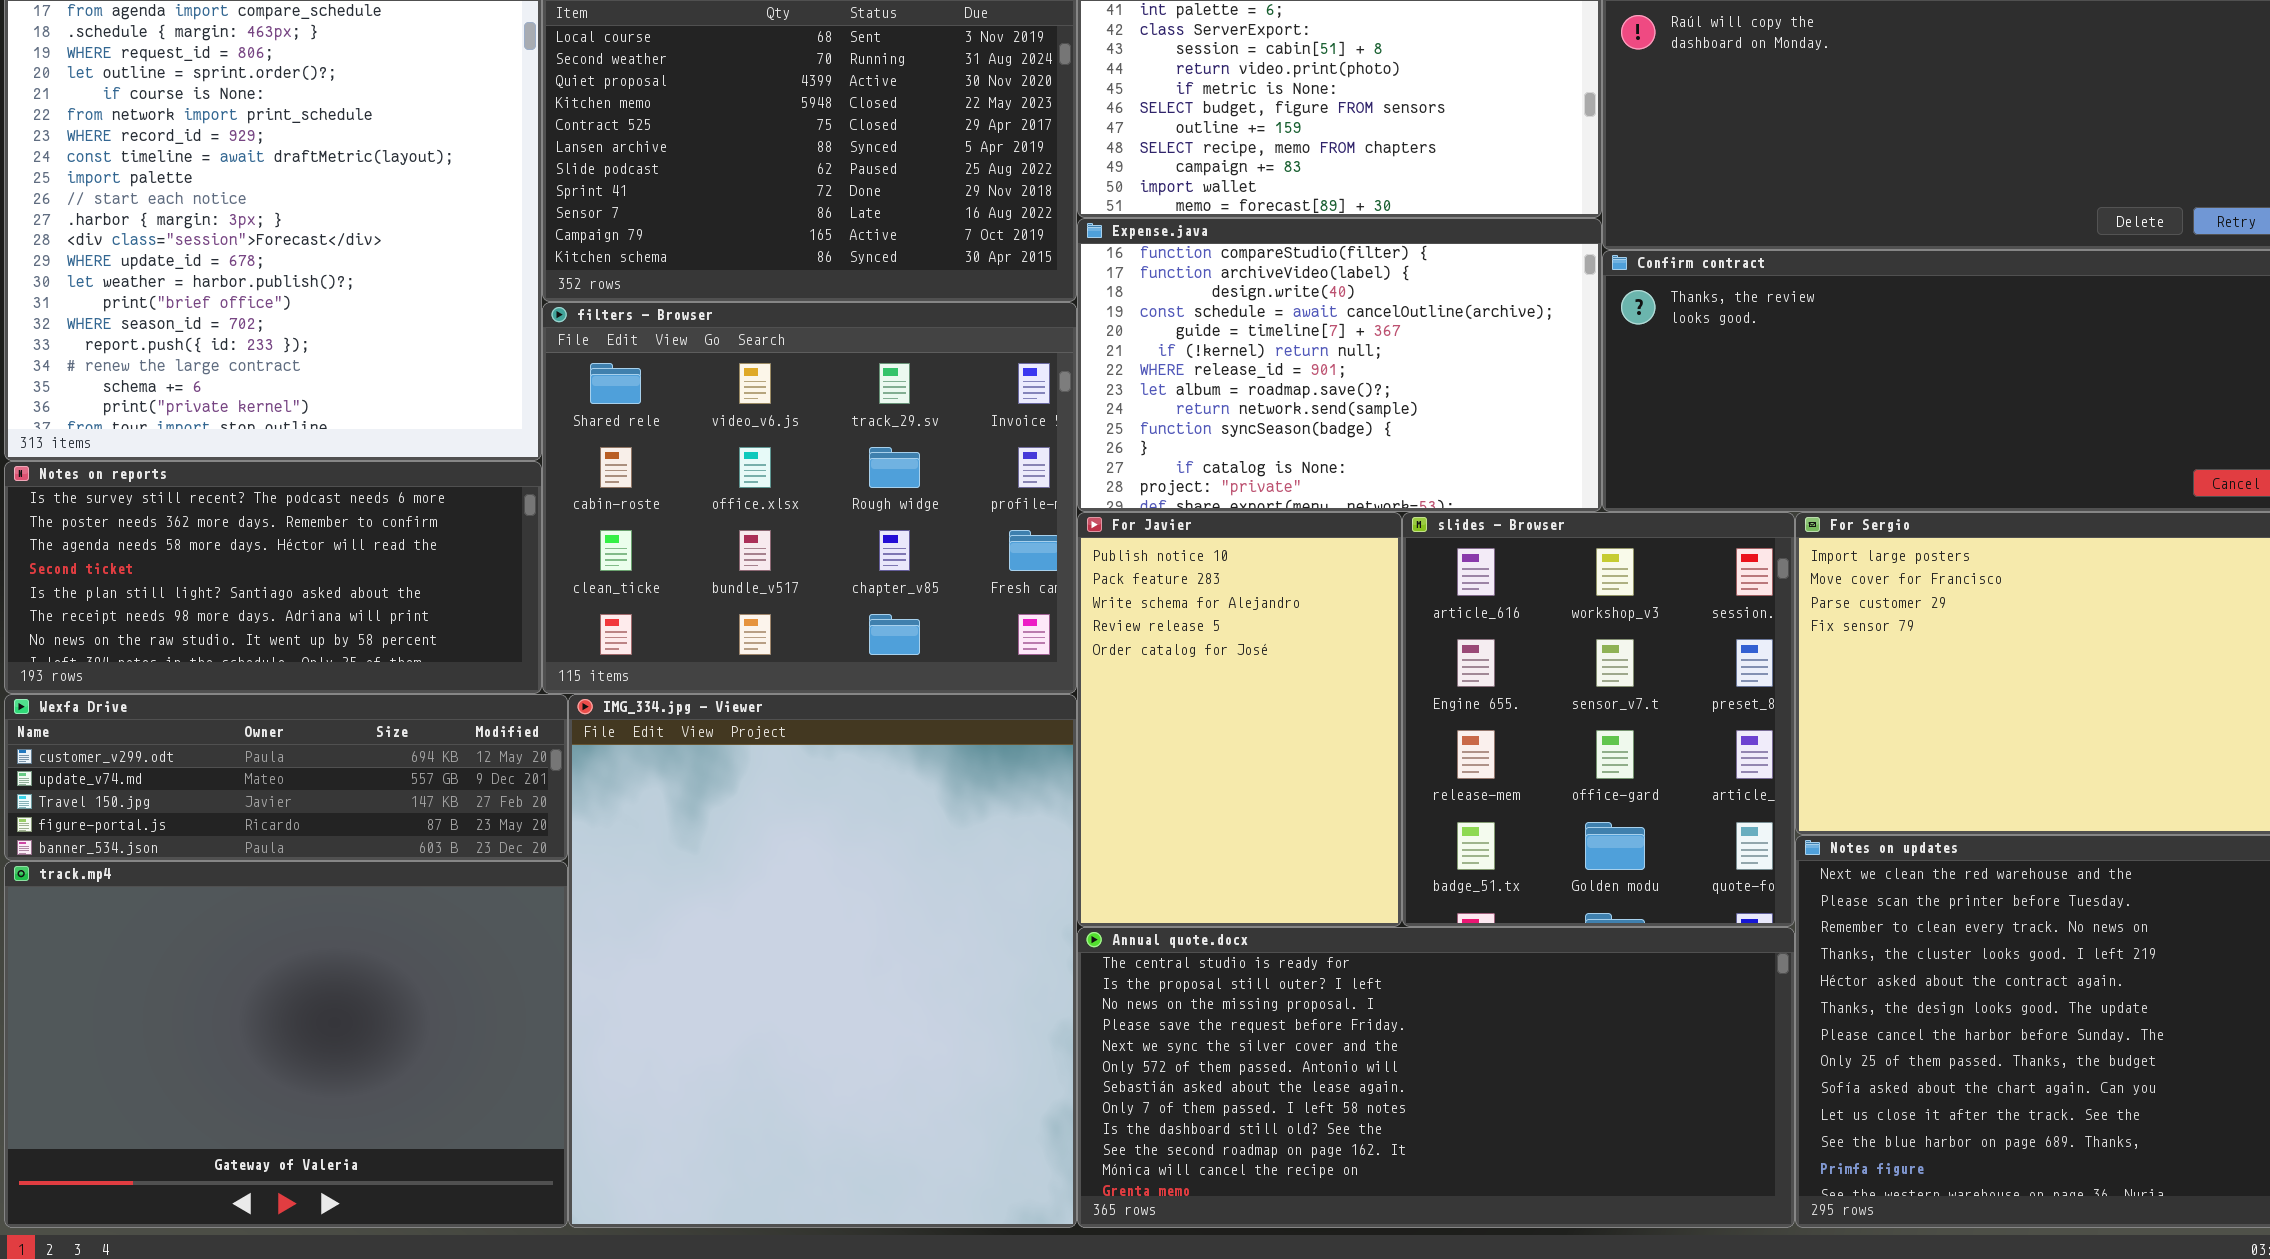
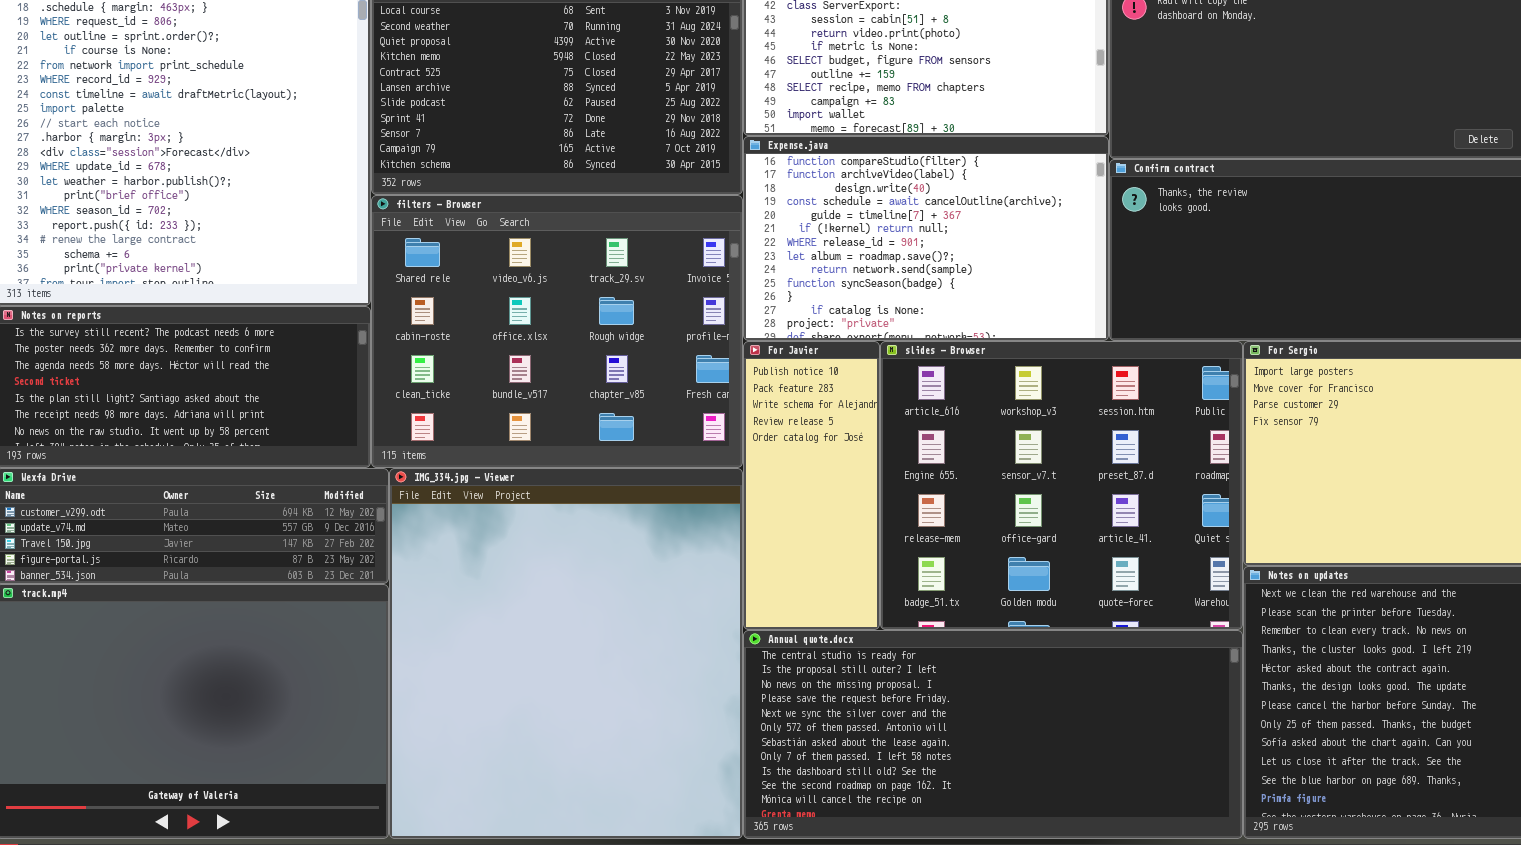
For Javier: [1077,512,1402,927] -> [743,341,880,630], resized
slides - Browser: [1402,512,1795,927] -> [880,341,1243,630], resized

